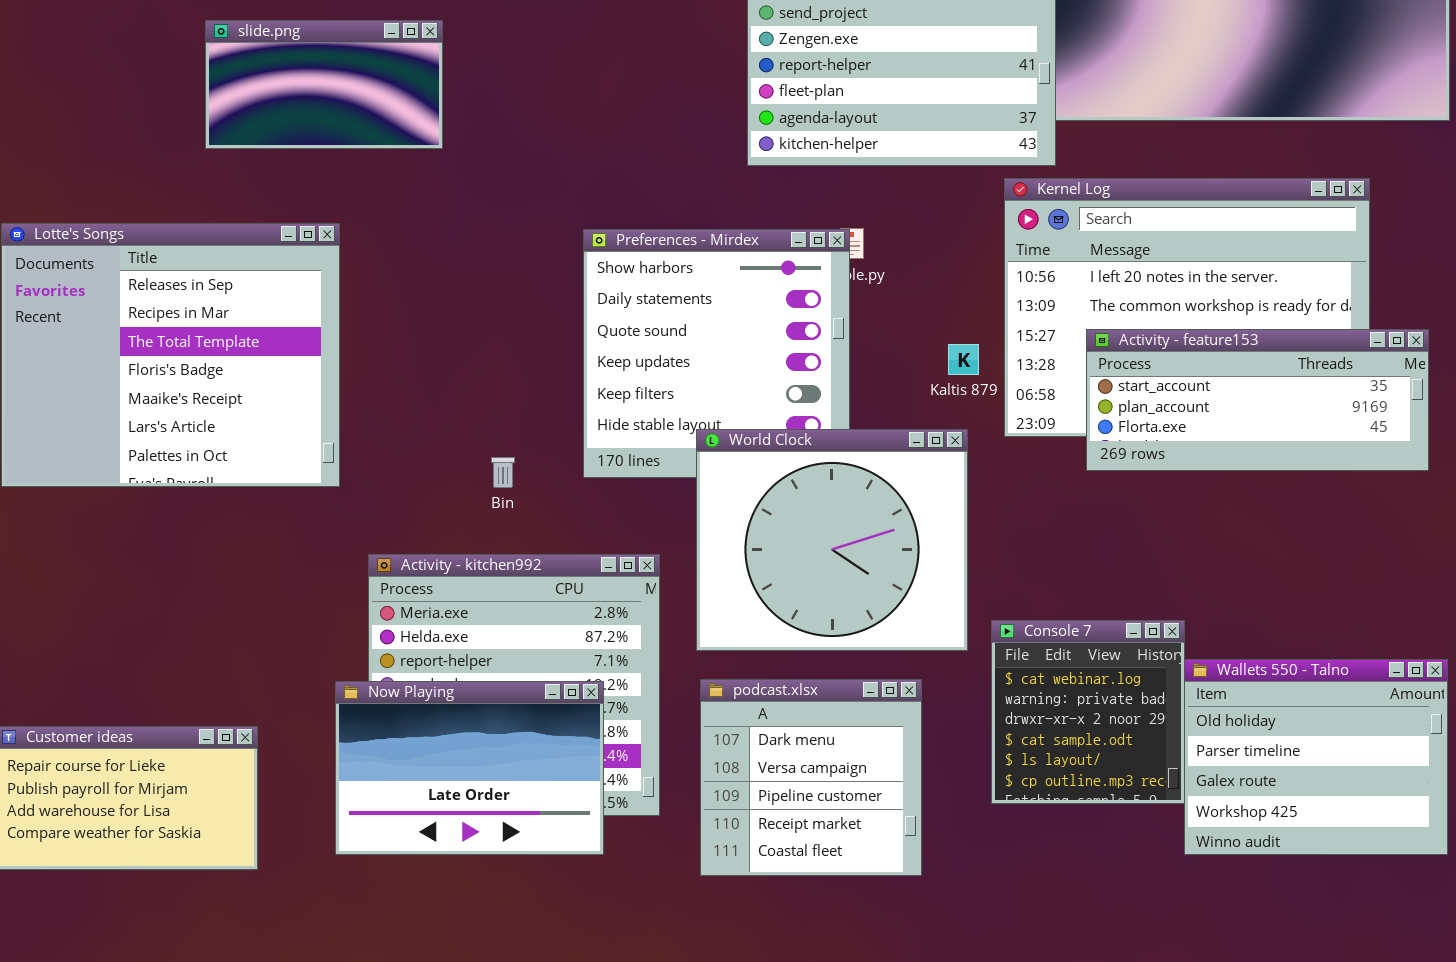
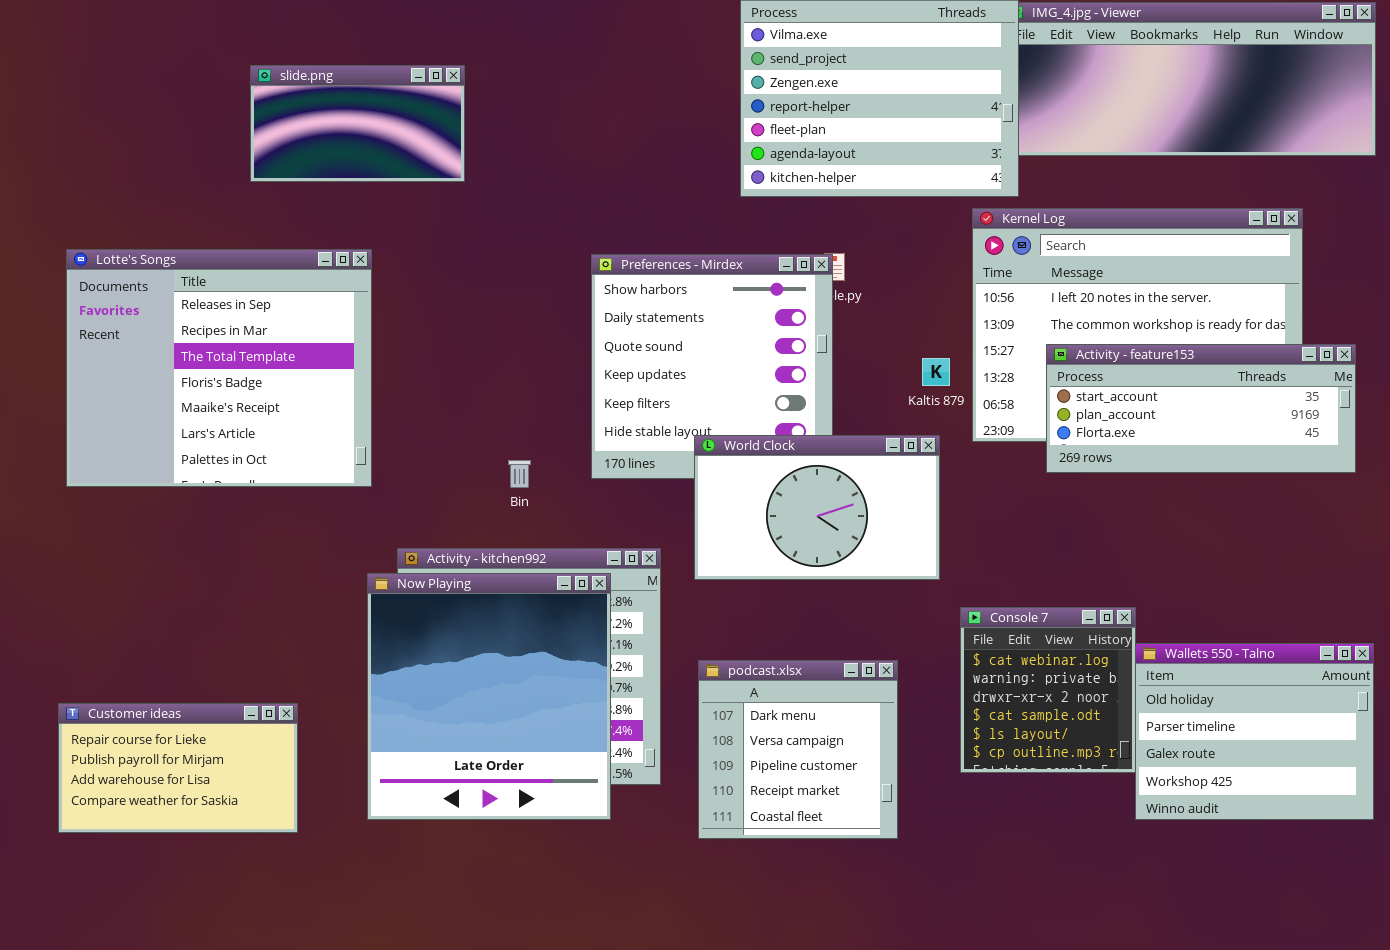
World Clock: [696,429,968,651] -> [694,435,940,580], resized
Now Playing: [335,681,604,855] -> [367,573,611,820], resized

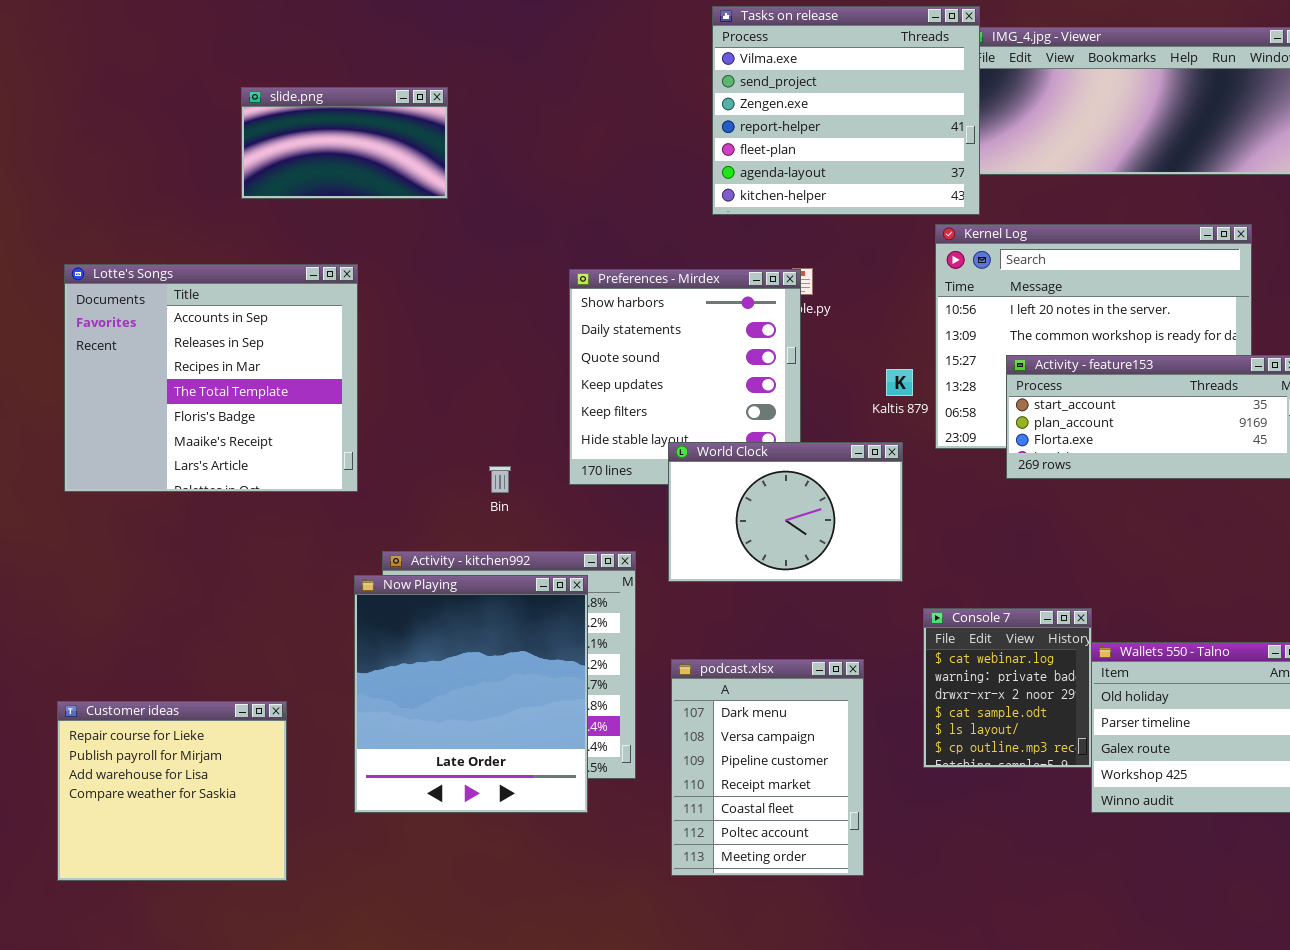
Lotte's Songs: [66,249,372,487] -> [64,264,358,492], scrolled up 1 row
podcast.xlsx: [698,660,898,839] -> [671,659,864,876], resized
Customer ideas: [58,703,298,833] -> [57,701,287,881], resized

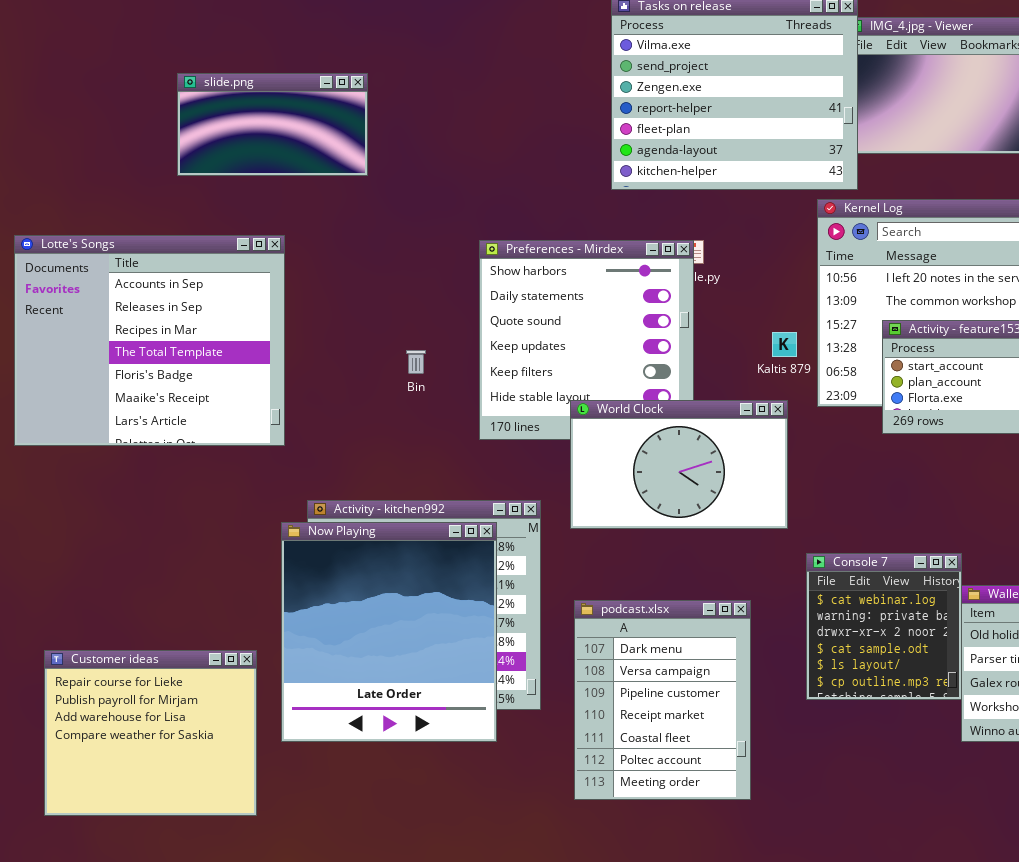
Bin: [489,466,511,493] -> [406,350,426,374], moved
Customer ideas: [57,701,287,881] -> [44,650,257,816], moved

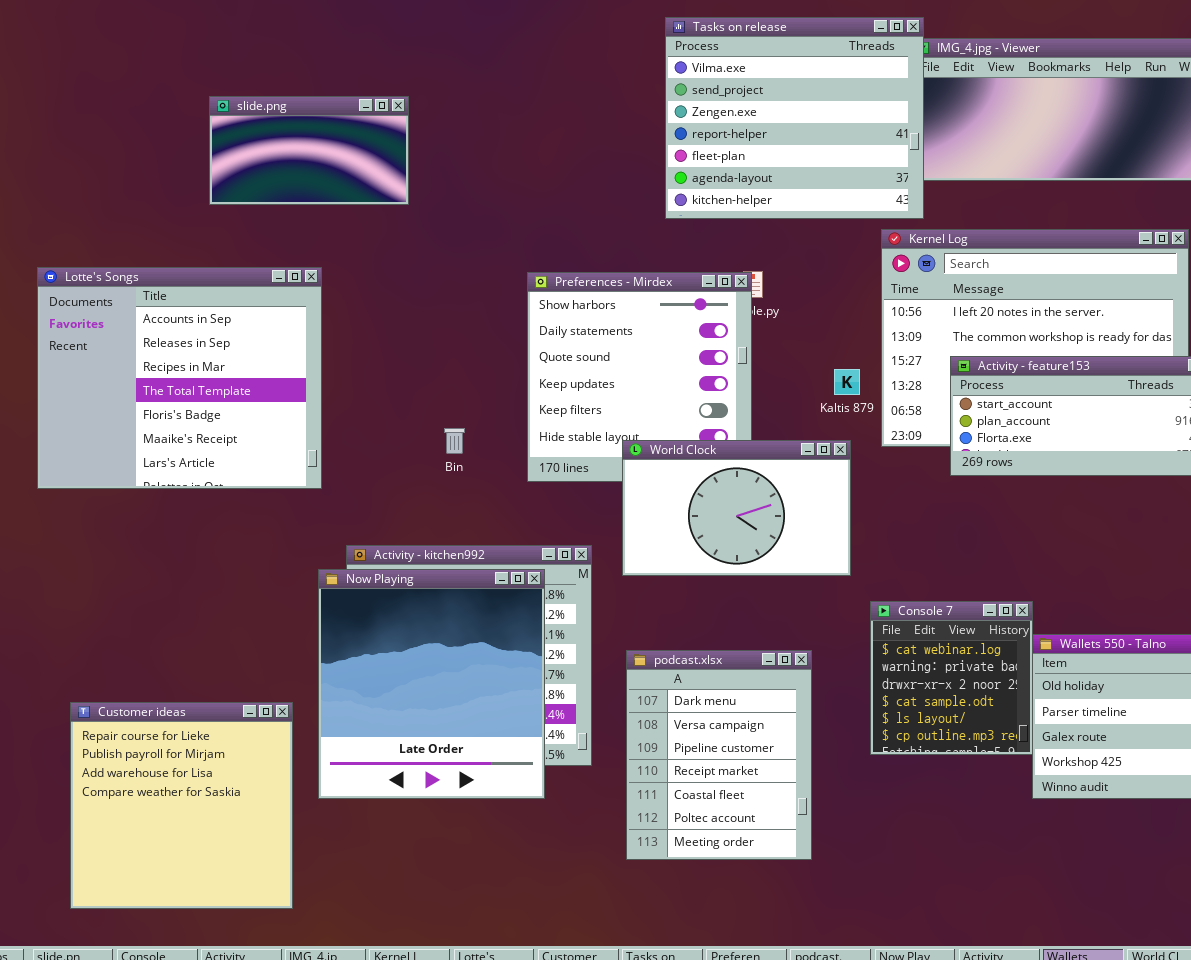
Bin: [406,350,426,374] -> [444,428,465,454], moved
Customer ideas: [44,650,257,816] -> [70,702,293,909], resized

